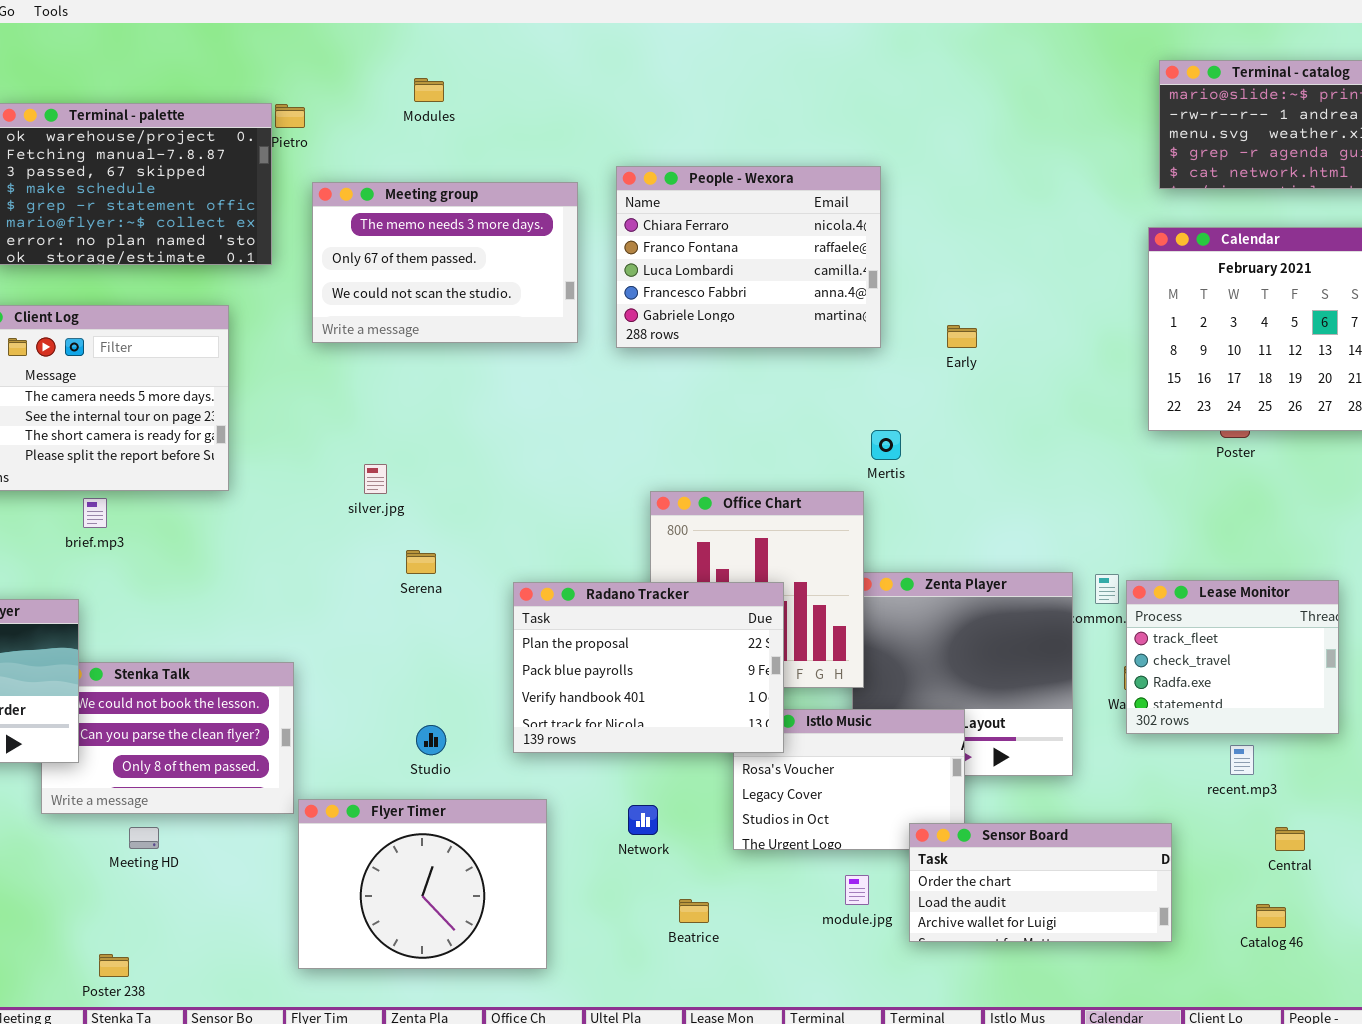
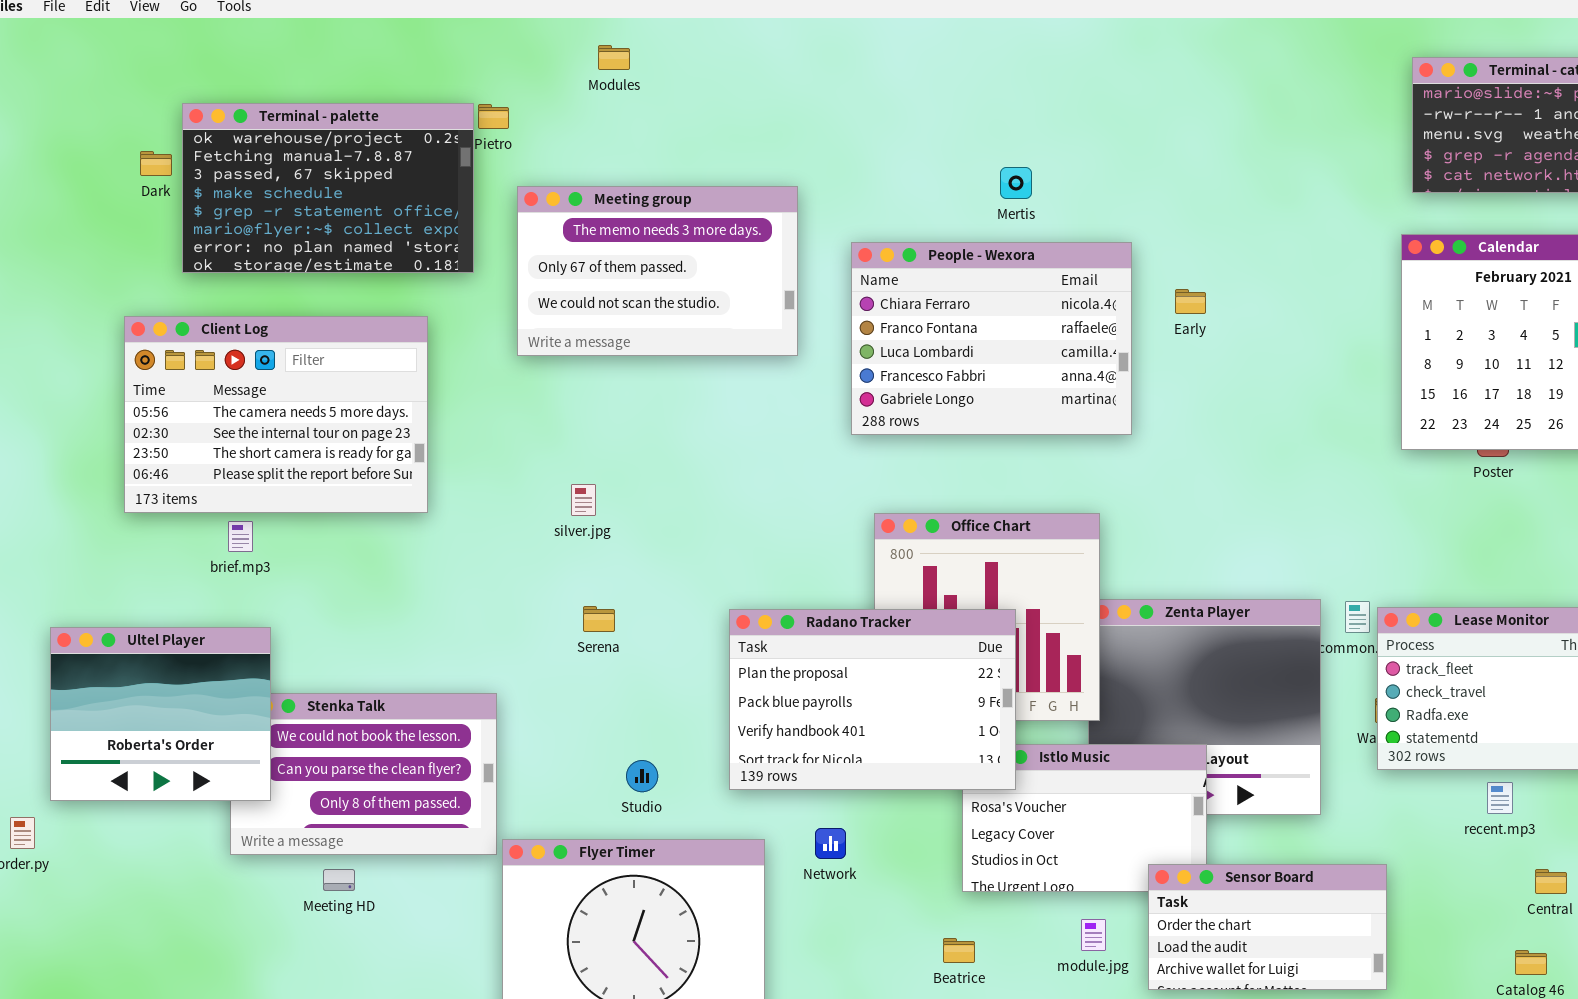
Modules: [414,78,444,102] -> [598,45,630,70], moved
People - Wexora: [616,166,881,348] -> [851,242,1132,435], moved
Early: [947,325,977,348] -> [1175,289,1206,314], moved
Mertis: [871,430,901,460] -> [1000,167,1032,199], moved
brief.mp3: [83,498,107,528] -> [228,521,253,552], moved
Serena: [406,550,436,574] -> [583,606,615,632], moved
Network: [628,805,658,835] -> [815,828,846,859], moved
Sensor Board: [909,823,1172,942] -> [1148,864,1387,990], resized
Beatrice: [679,899,709,923] -> [943,938,975,963], moved

